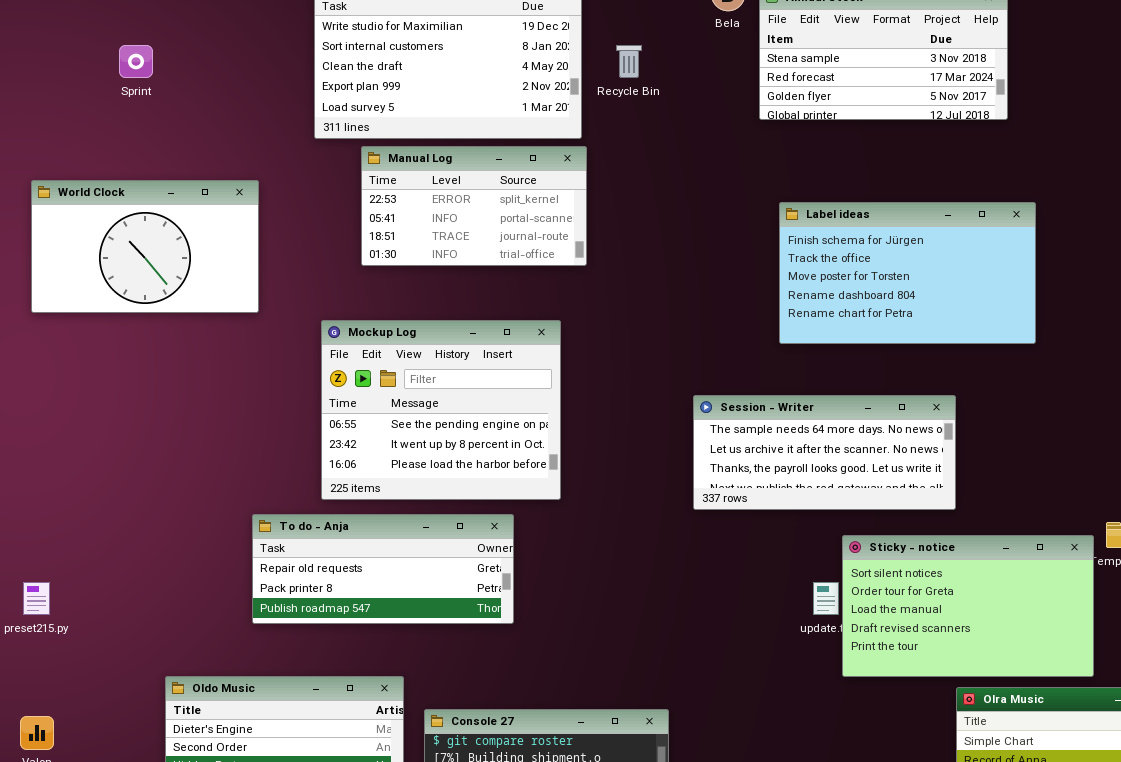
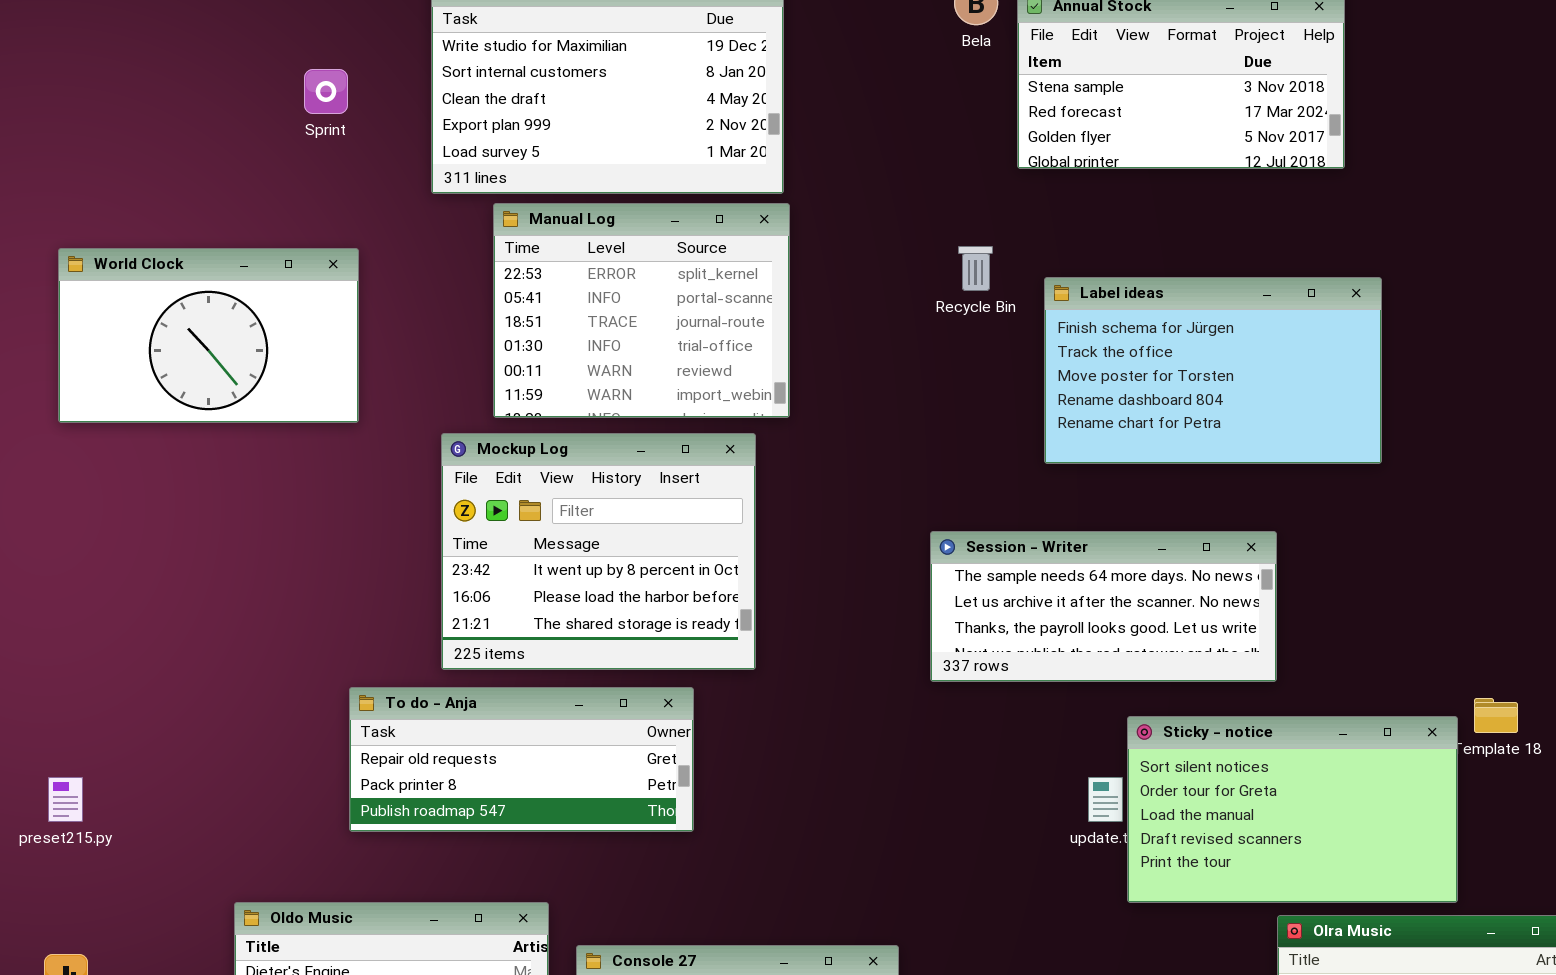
Sprint: [119,45,153,78] -> [304,69,348,114], moved
Recycle Bin: [616,45,642,78] -> [958,246,993,291], moved
Manual Log: [361,146,587,266] -> [493,203,790,418], resized
Mockup Log: [321,320,561,500] -> [441,433,756,670], scrolled down 1 row

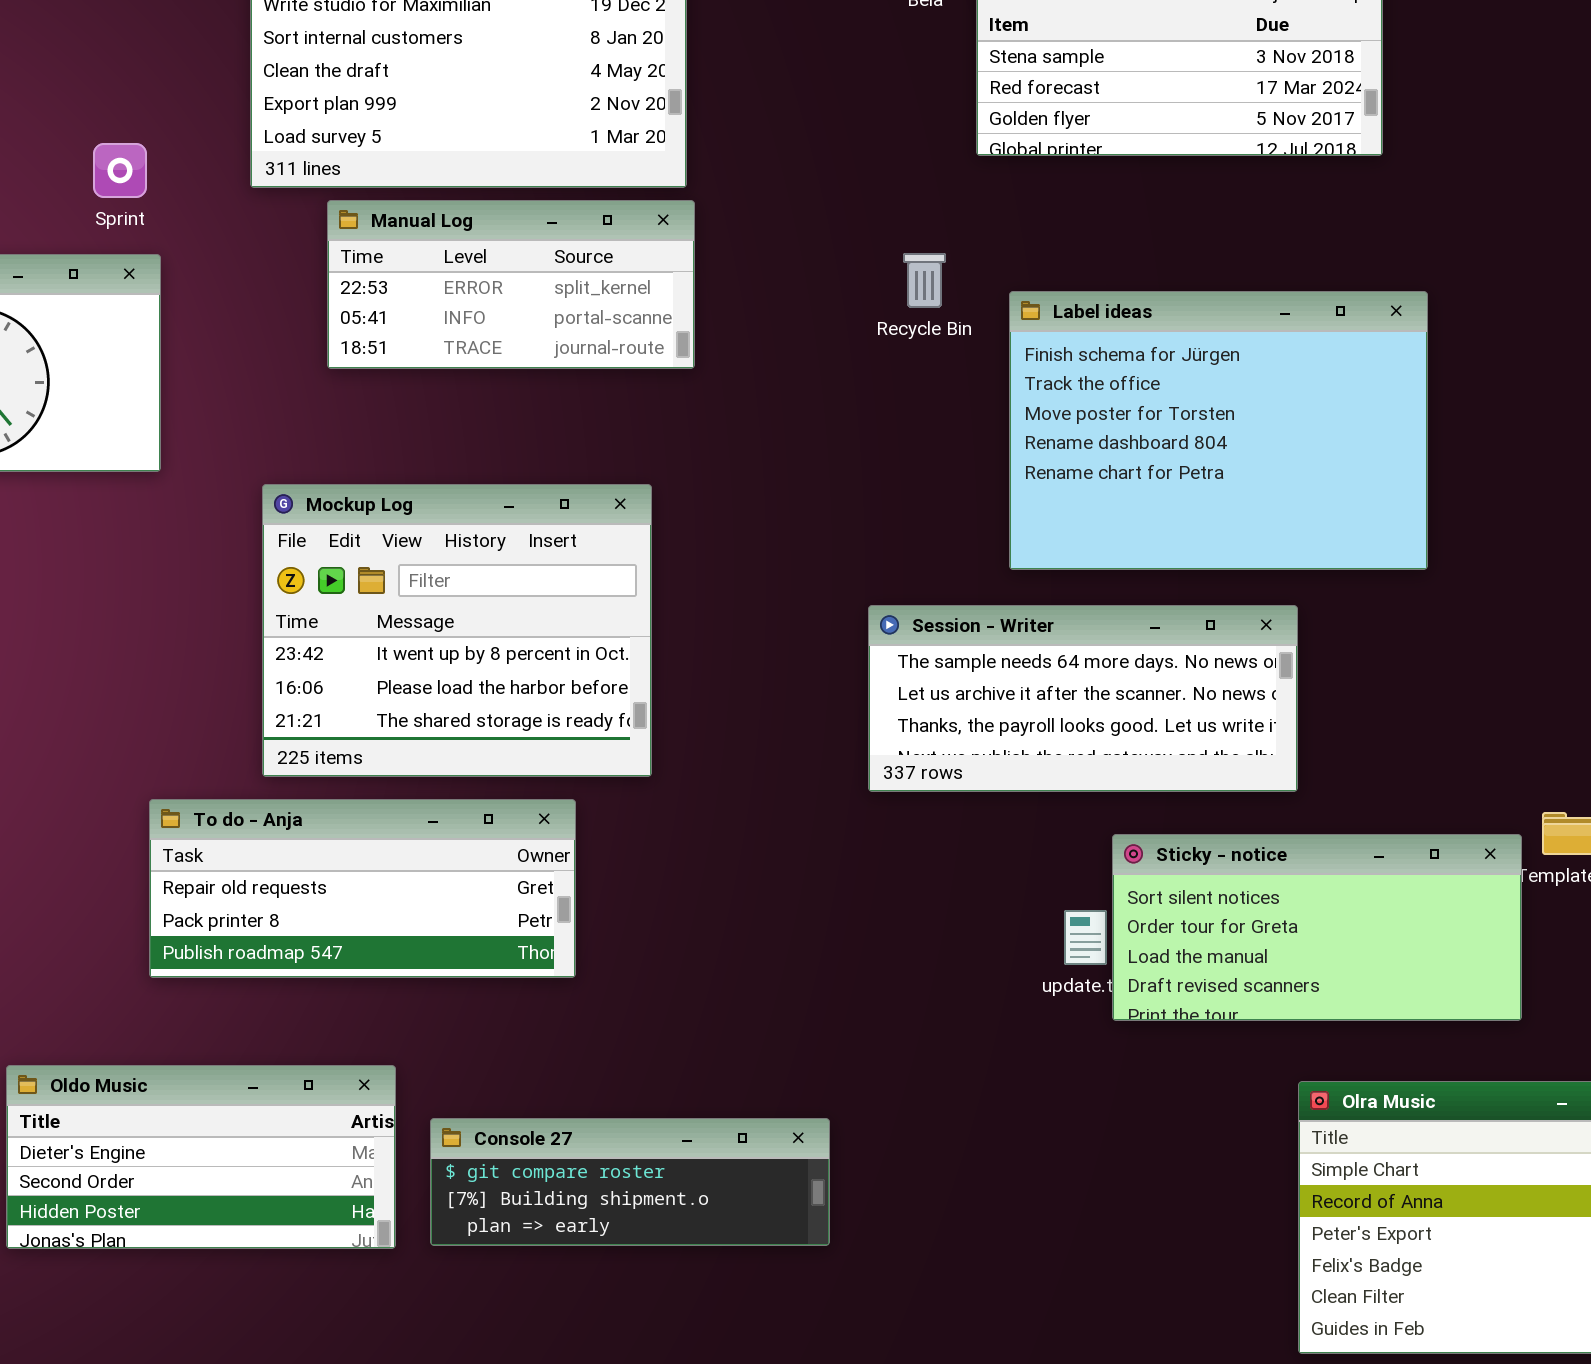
Sprint: [304,69,348,114] -> [93,143,147,198], moved
Manual Log: [493,203,790,418] -> [327,200,695,369], resized
Label ideas: [1044,277,1382,464] -> [1009,291,1428,570], resized
Sticky - notice: [1127,716,1458,903] -> [1112,834,1522,1021], resized

